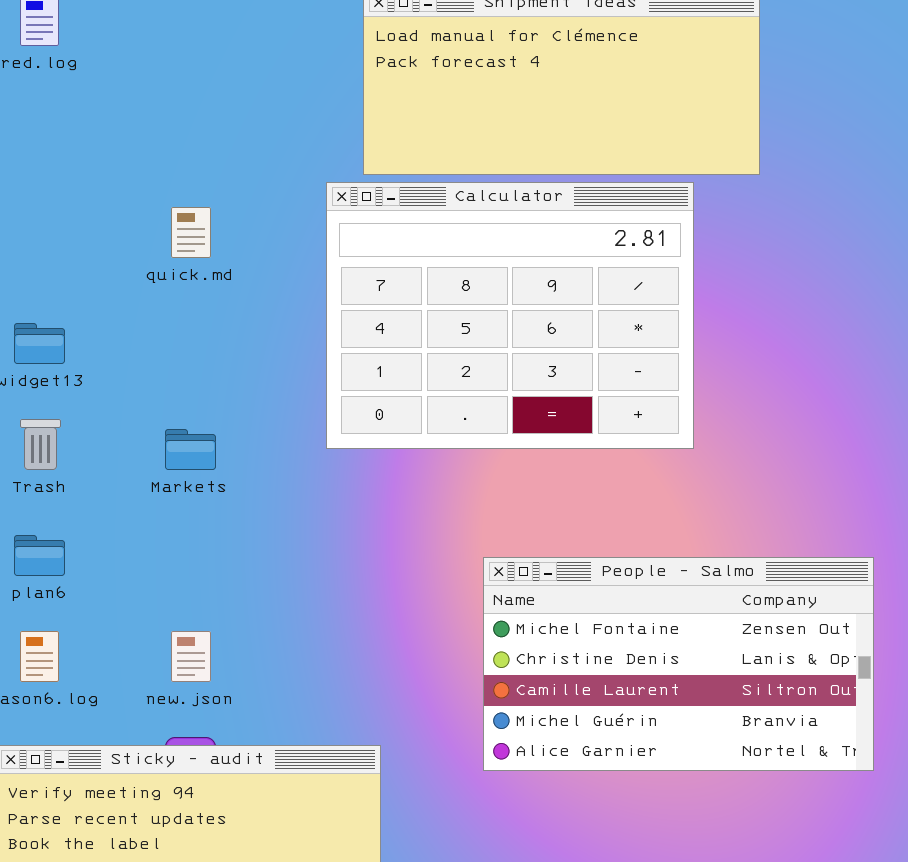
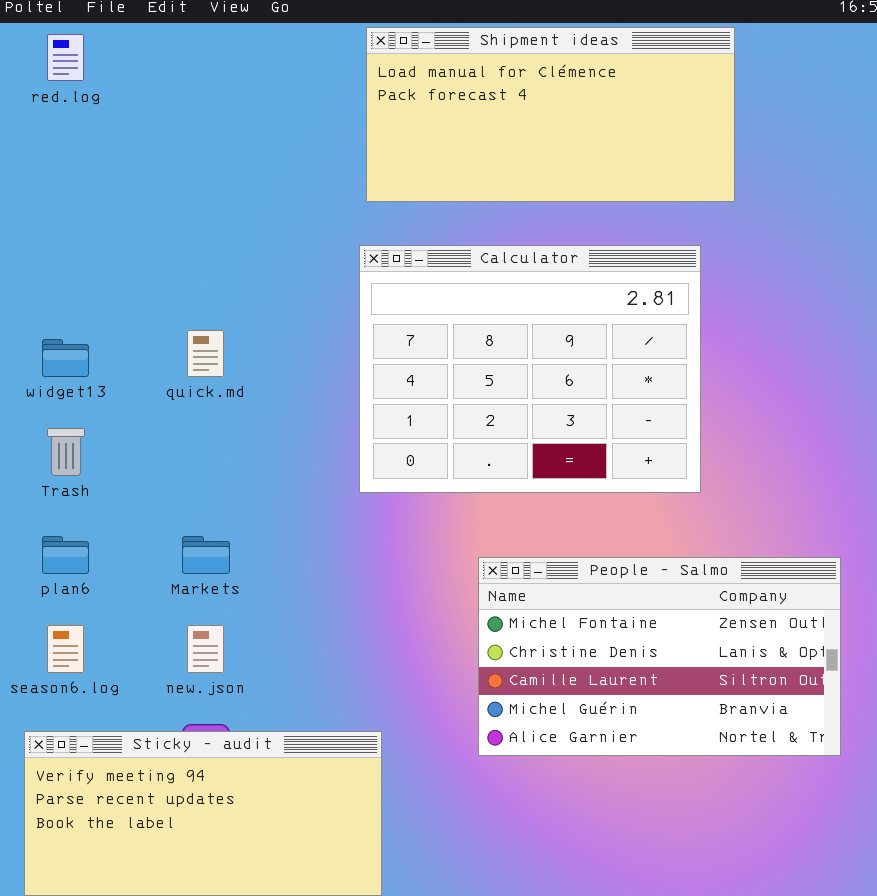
Calculator: [326,182,694,449] -> [359,245,701,493], moved
quick.md: [171,207,211,258] -> [187,330,224,377], moved
Markets: [165,429,216,470] -> [182,536,230,574], moved

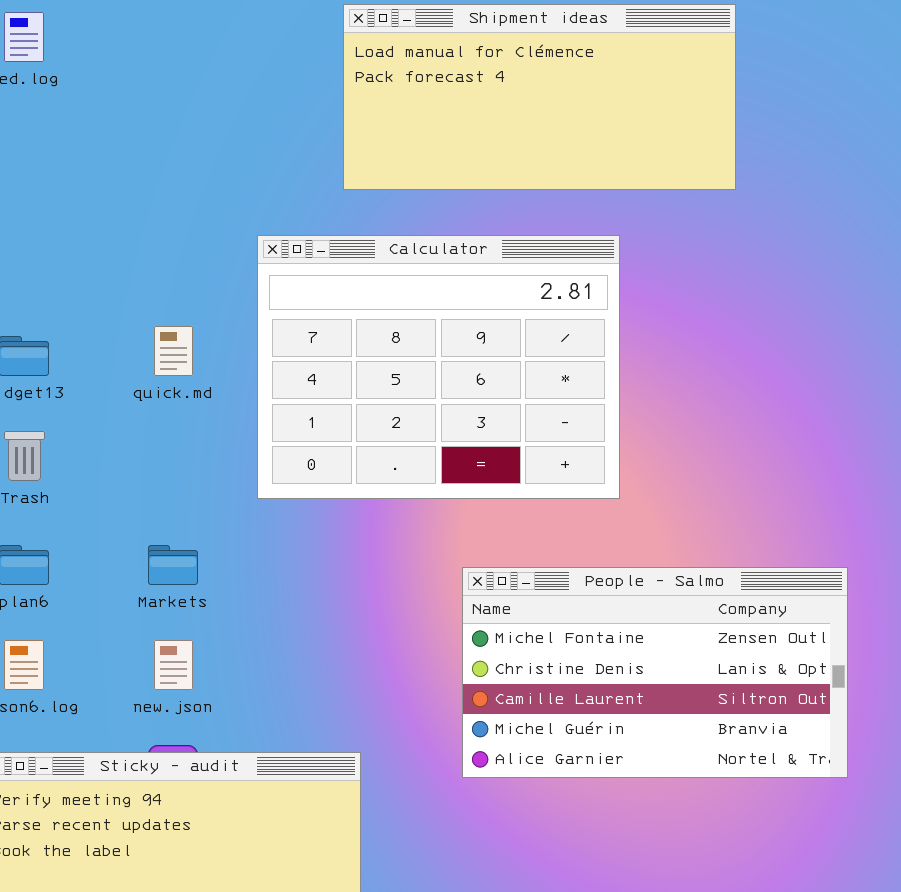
Calculator: [359,245,701,493] -> [257,235,620,499], moved

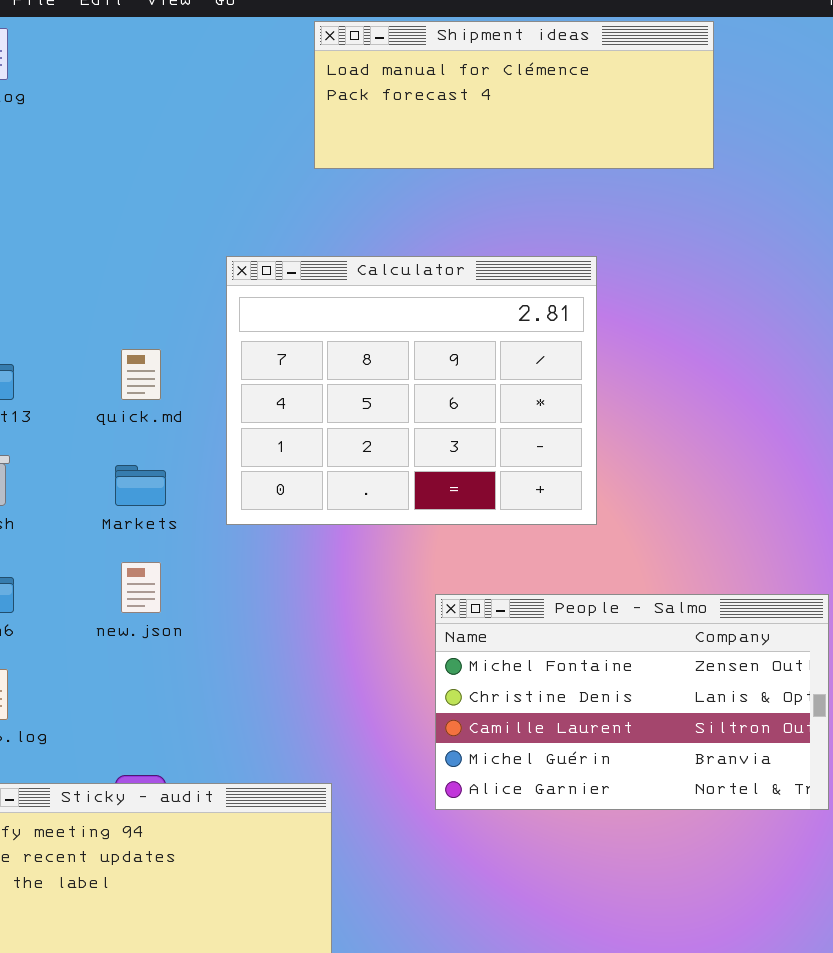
Shipment ideas: [343,4,736,190] -> [314,21,714,169], resized
Markets: [148,545,198,585] -> [115,465,166,506], moved
new.json: [154,640,193,690] -> [121,562,161,613], moved

